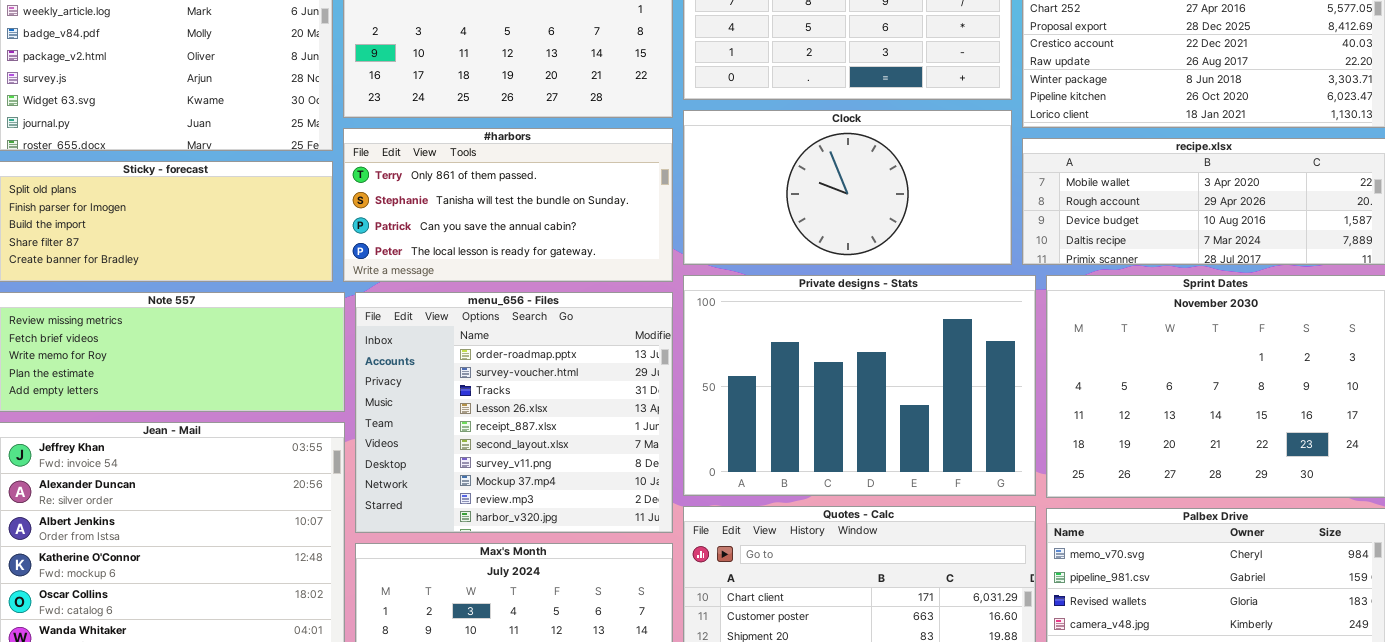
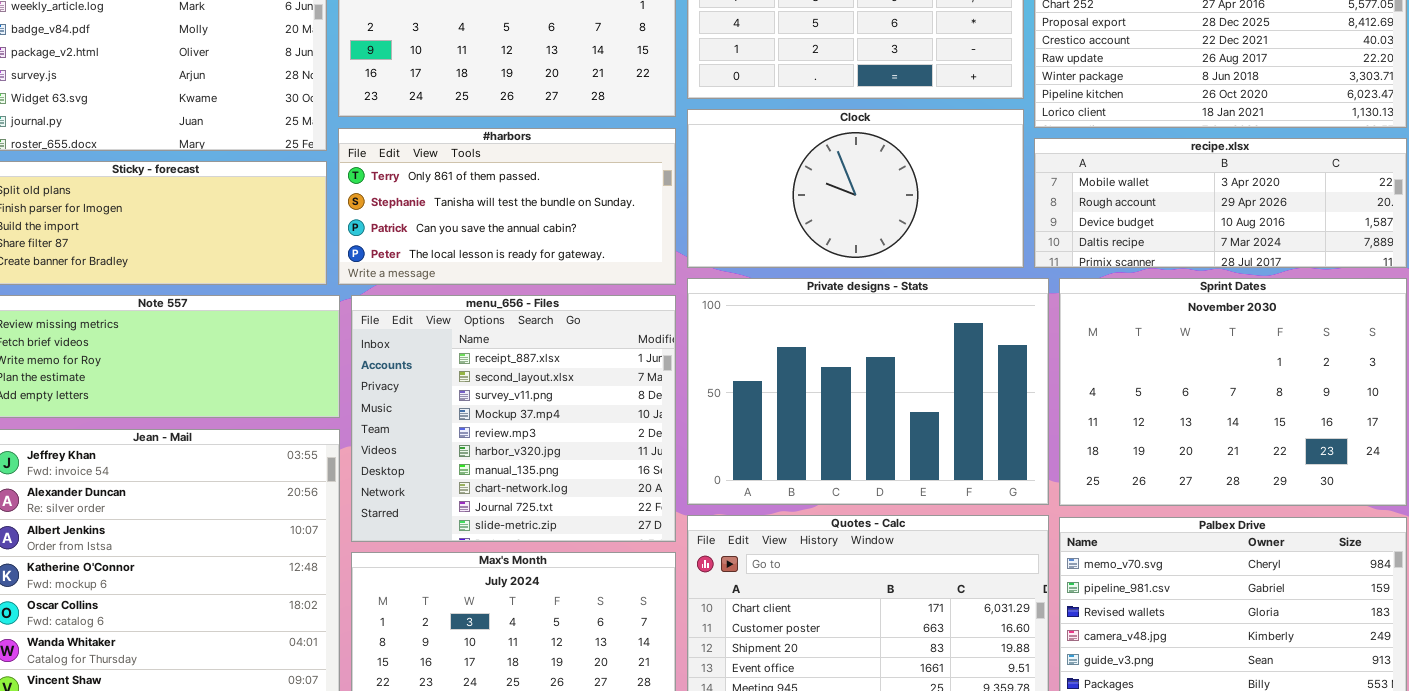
menu_656 - Files: [355,292,673,533] -> [351,295,676,542], scrolled down 4 rows

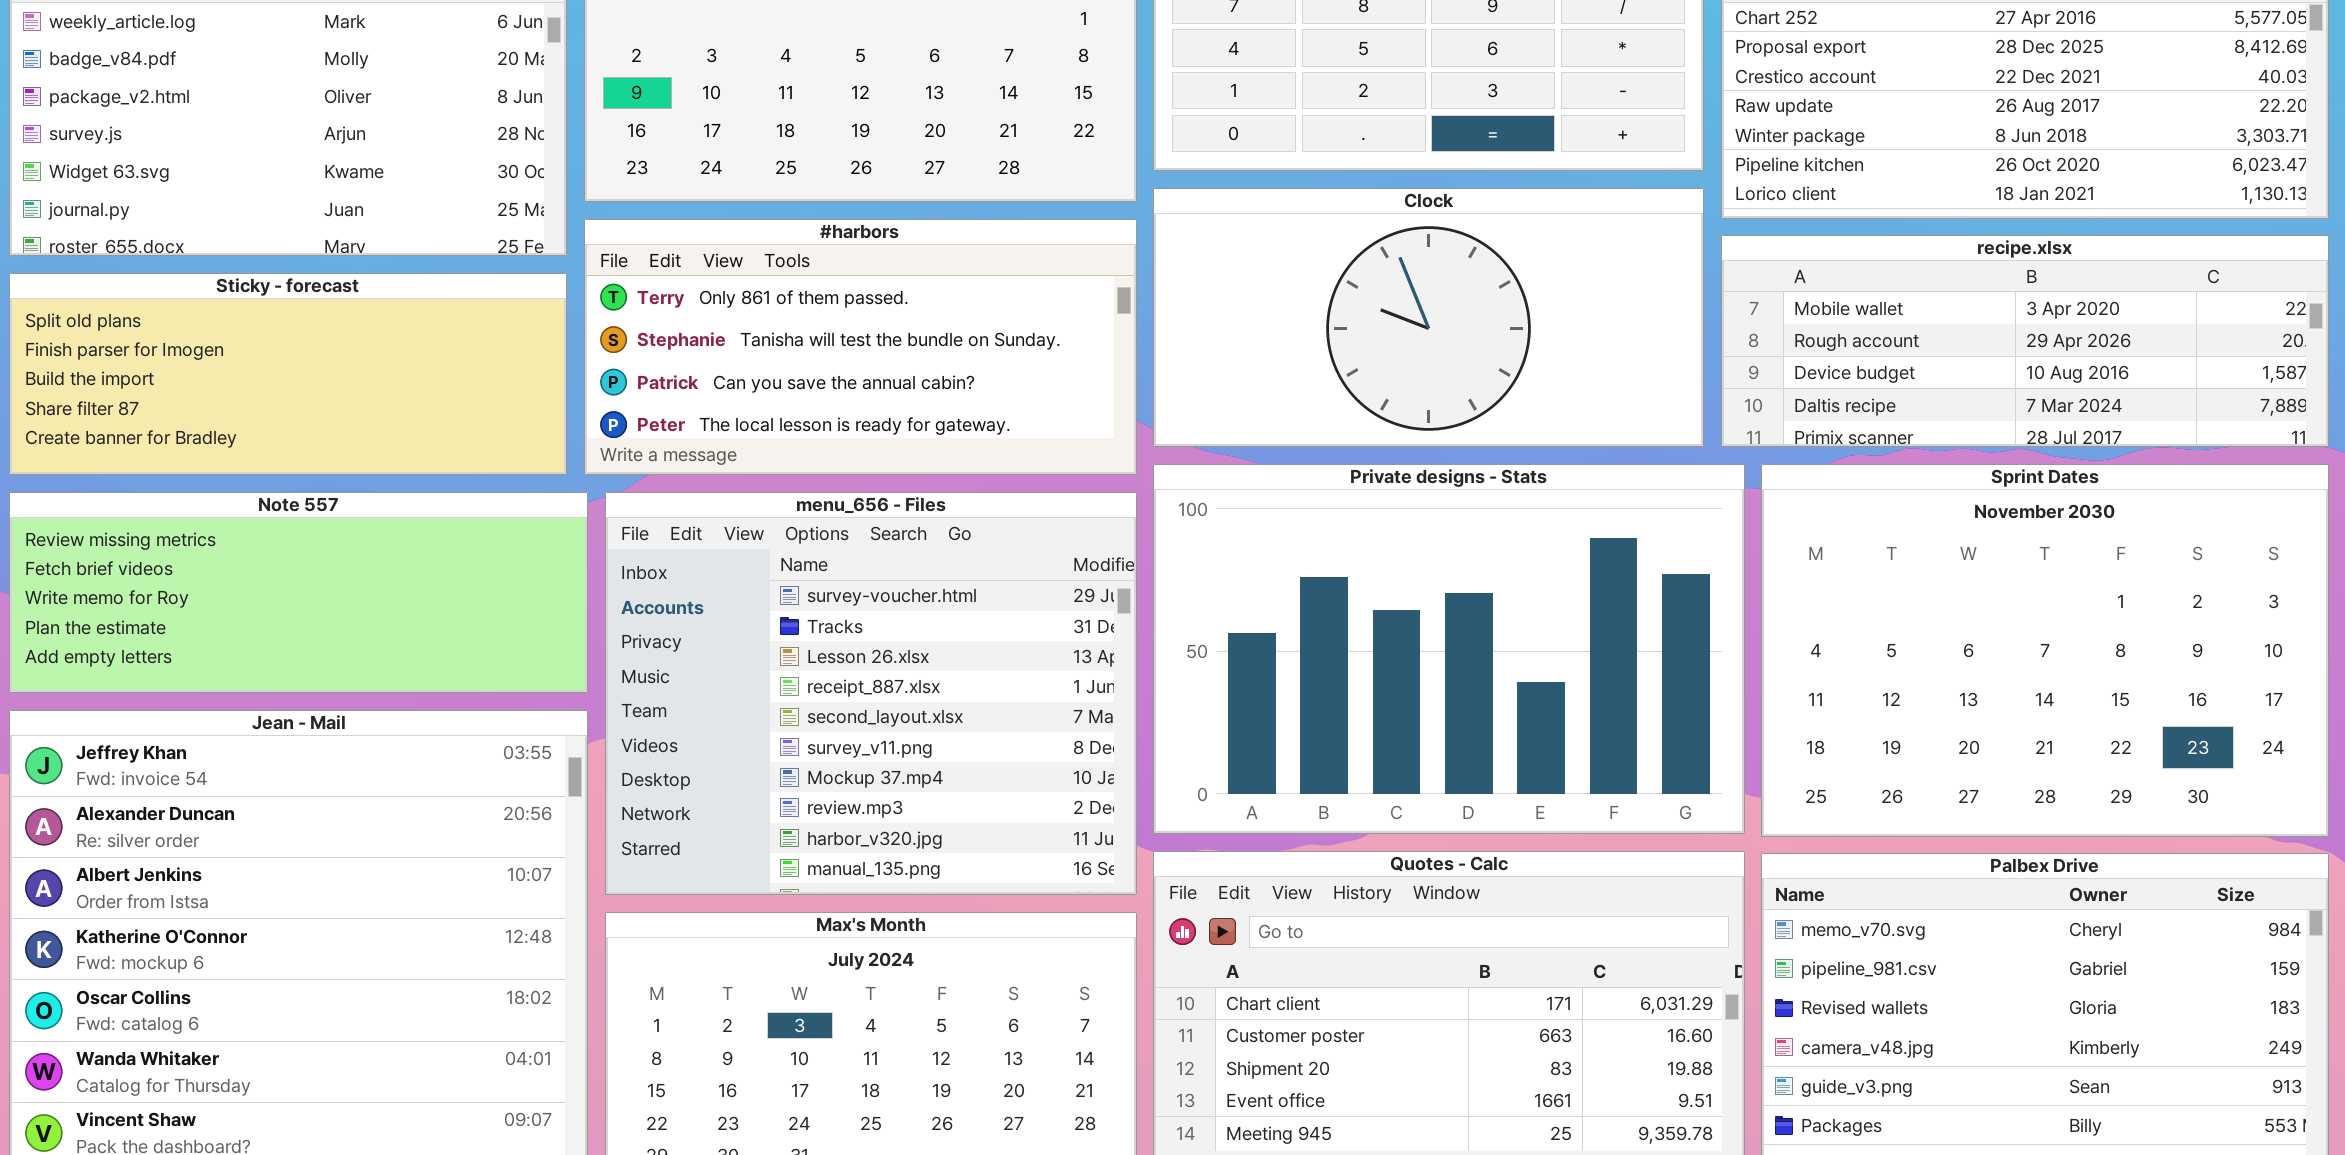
menu_656 - Files: [351,295,676,542] -> [605,492,1137,895], scrolled up 3 rows

